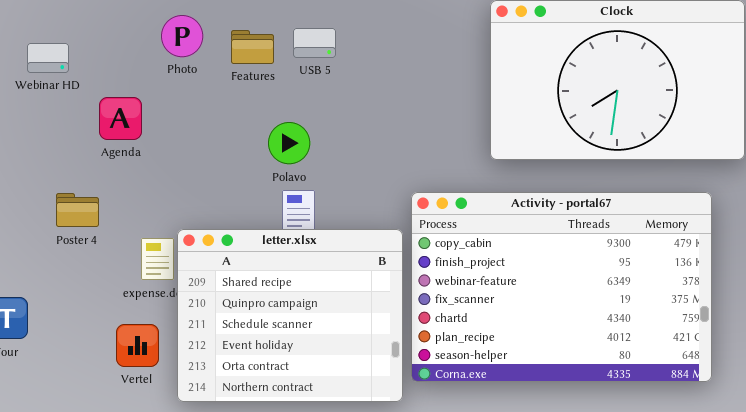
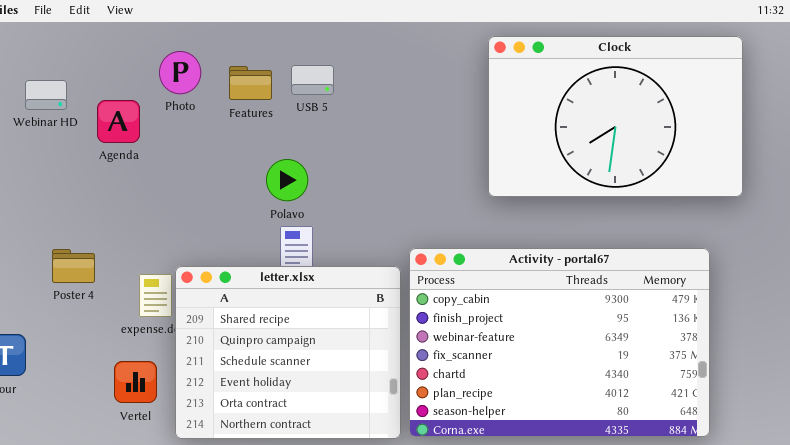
Agenda: [99,97,142,140] -> [97,100,140,143], moved
Activity - portal67: [411,192,712,382] -> [409,248,710,437], moved
Poster 4: [56,193,99,227] -> [52,249,95,283], moved

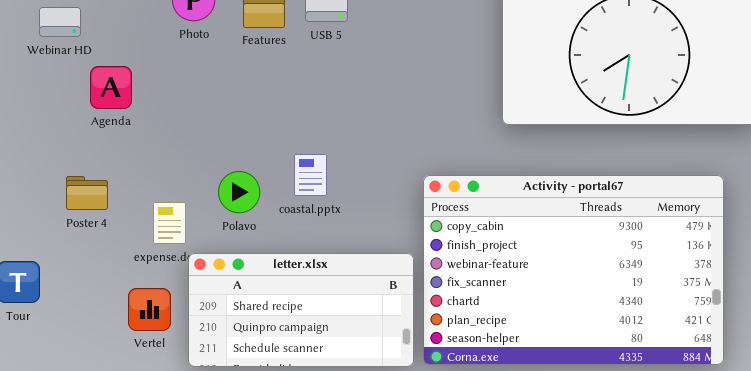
Agenda: [97,100,140,143] -> [90,66,132,109], moved
Polavo: [266,159,308,201] -> [218,171,260,213], moved
letter.xlsx: [175,266,401,439] -> [188,253,414,367], resized

